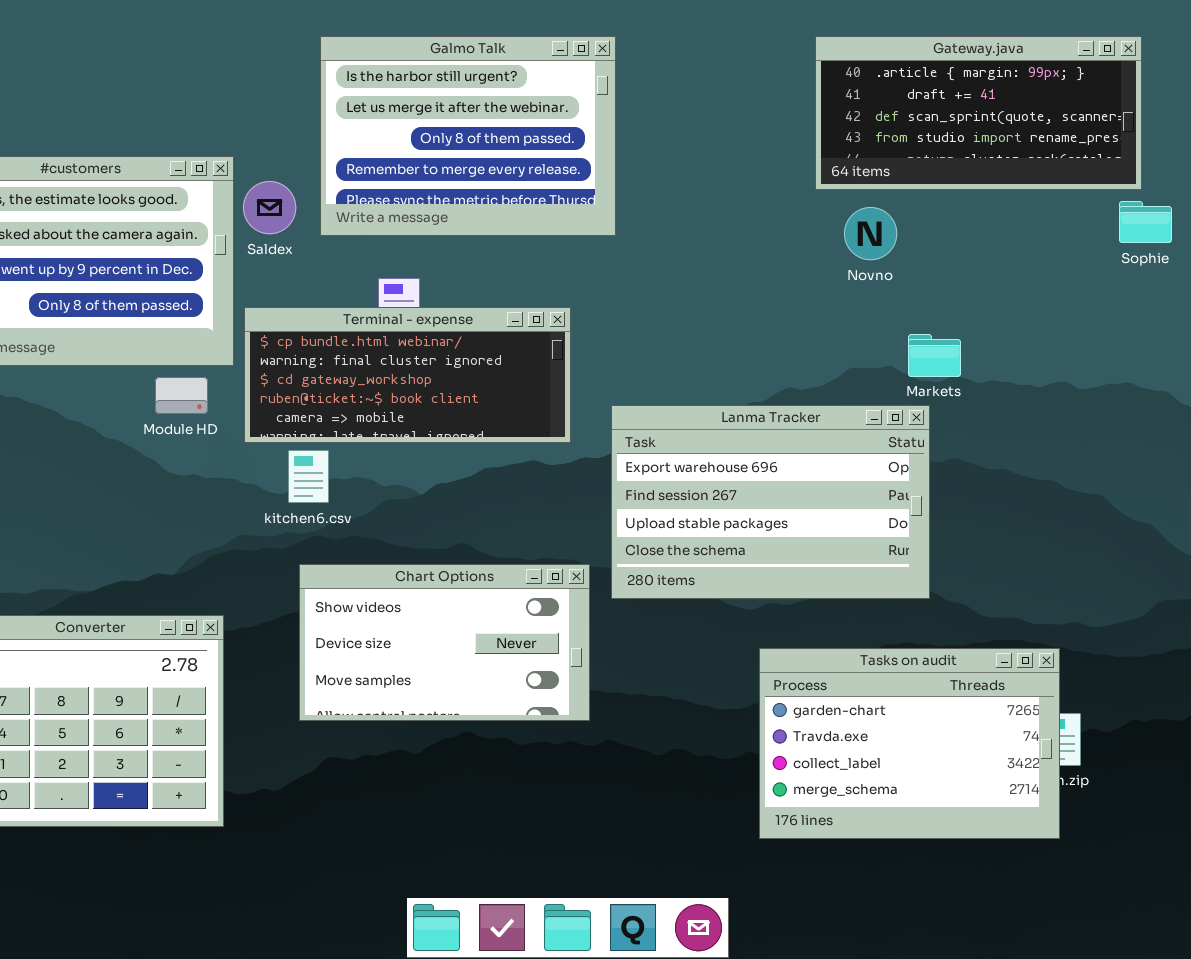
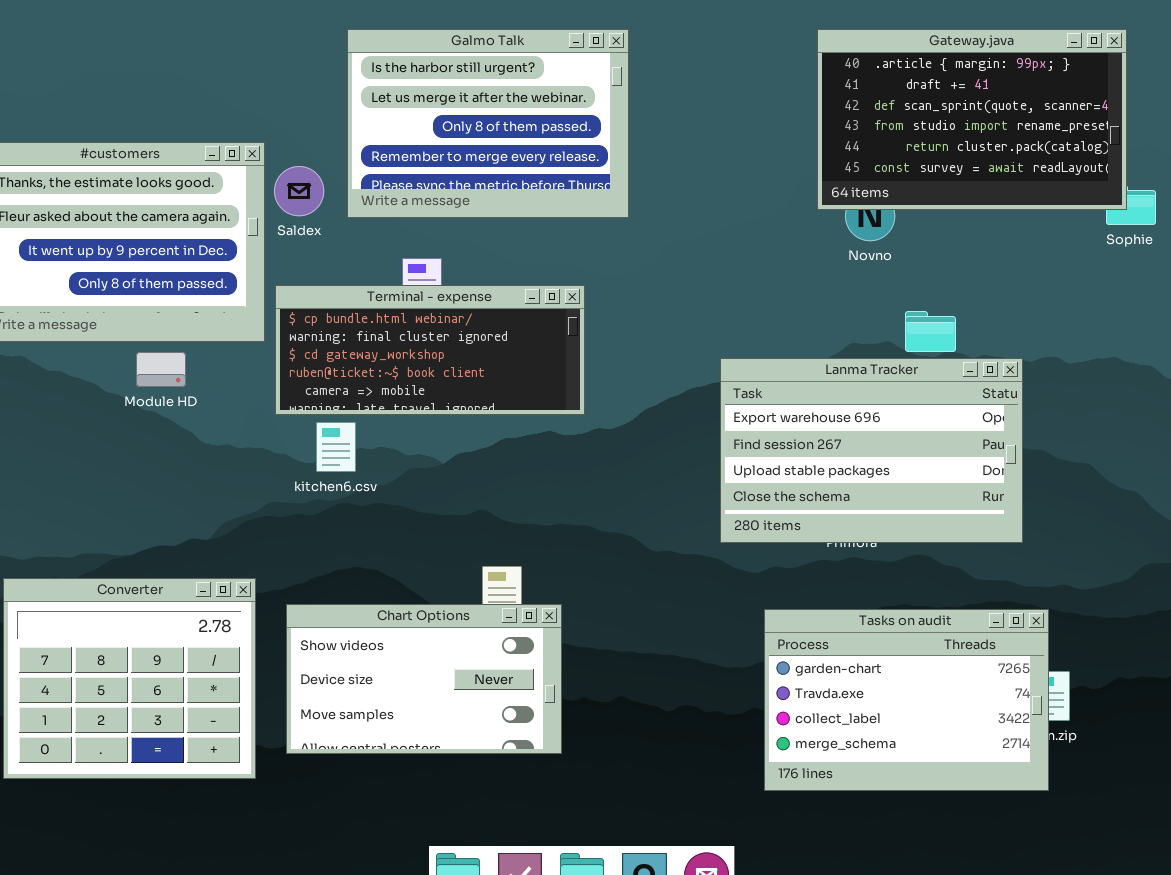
Gateway.java: [815,36,1142,190] -> [817,29,1127,210], resized
Module HD: [155,377,208,414] -> [136,352,186,387], moved
Lanma Tracker: [611,405,930,599] -> [720,358,1023,543], moved
Chart Options: [299,564,590,721] -> [286,604,562,754], moved

